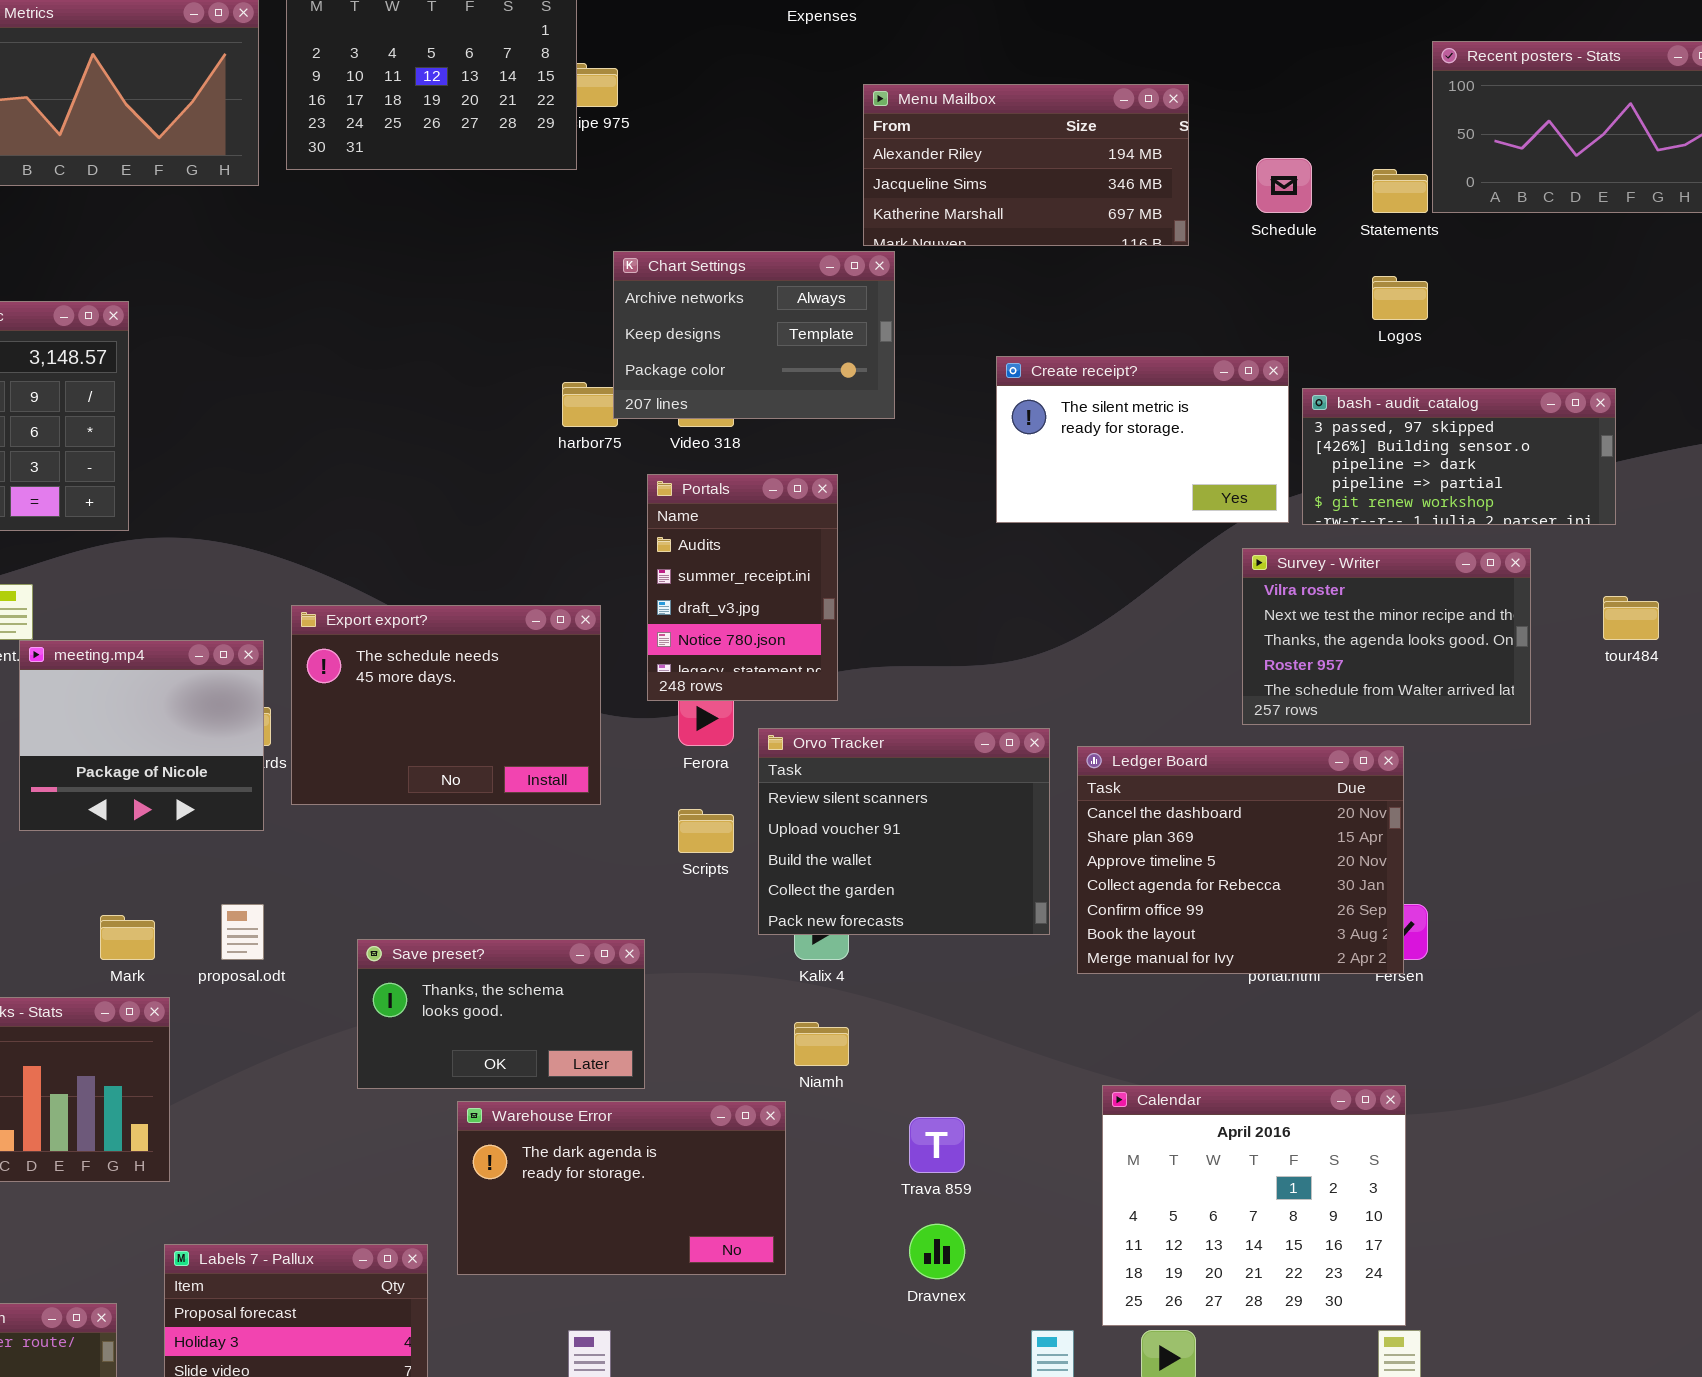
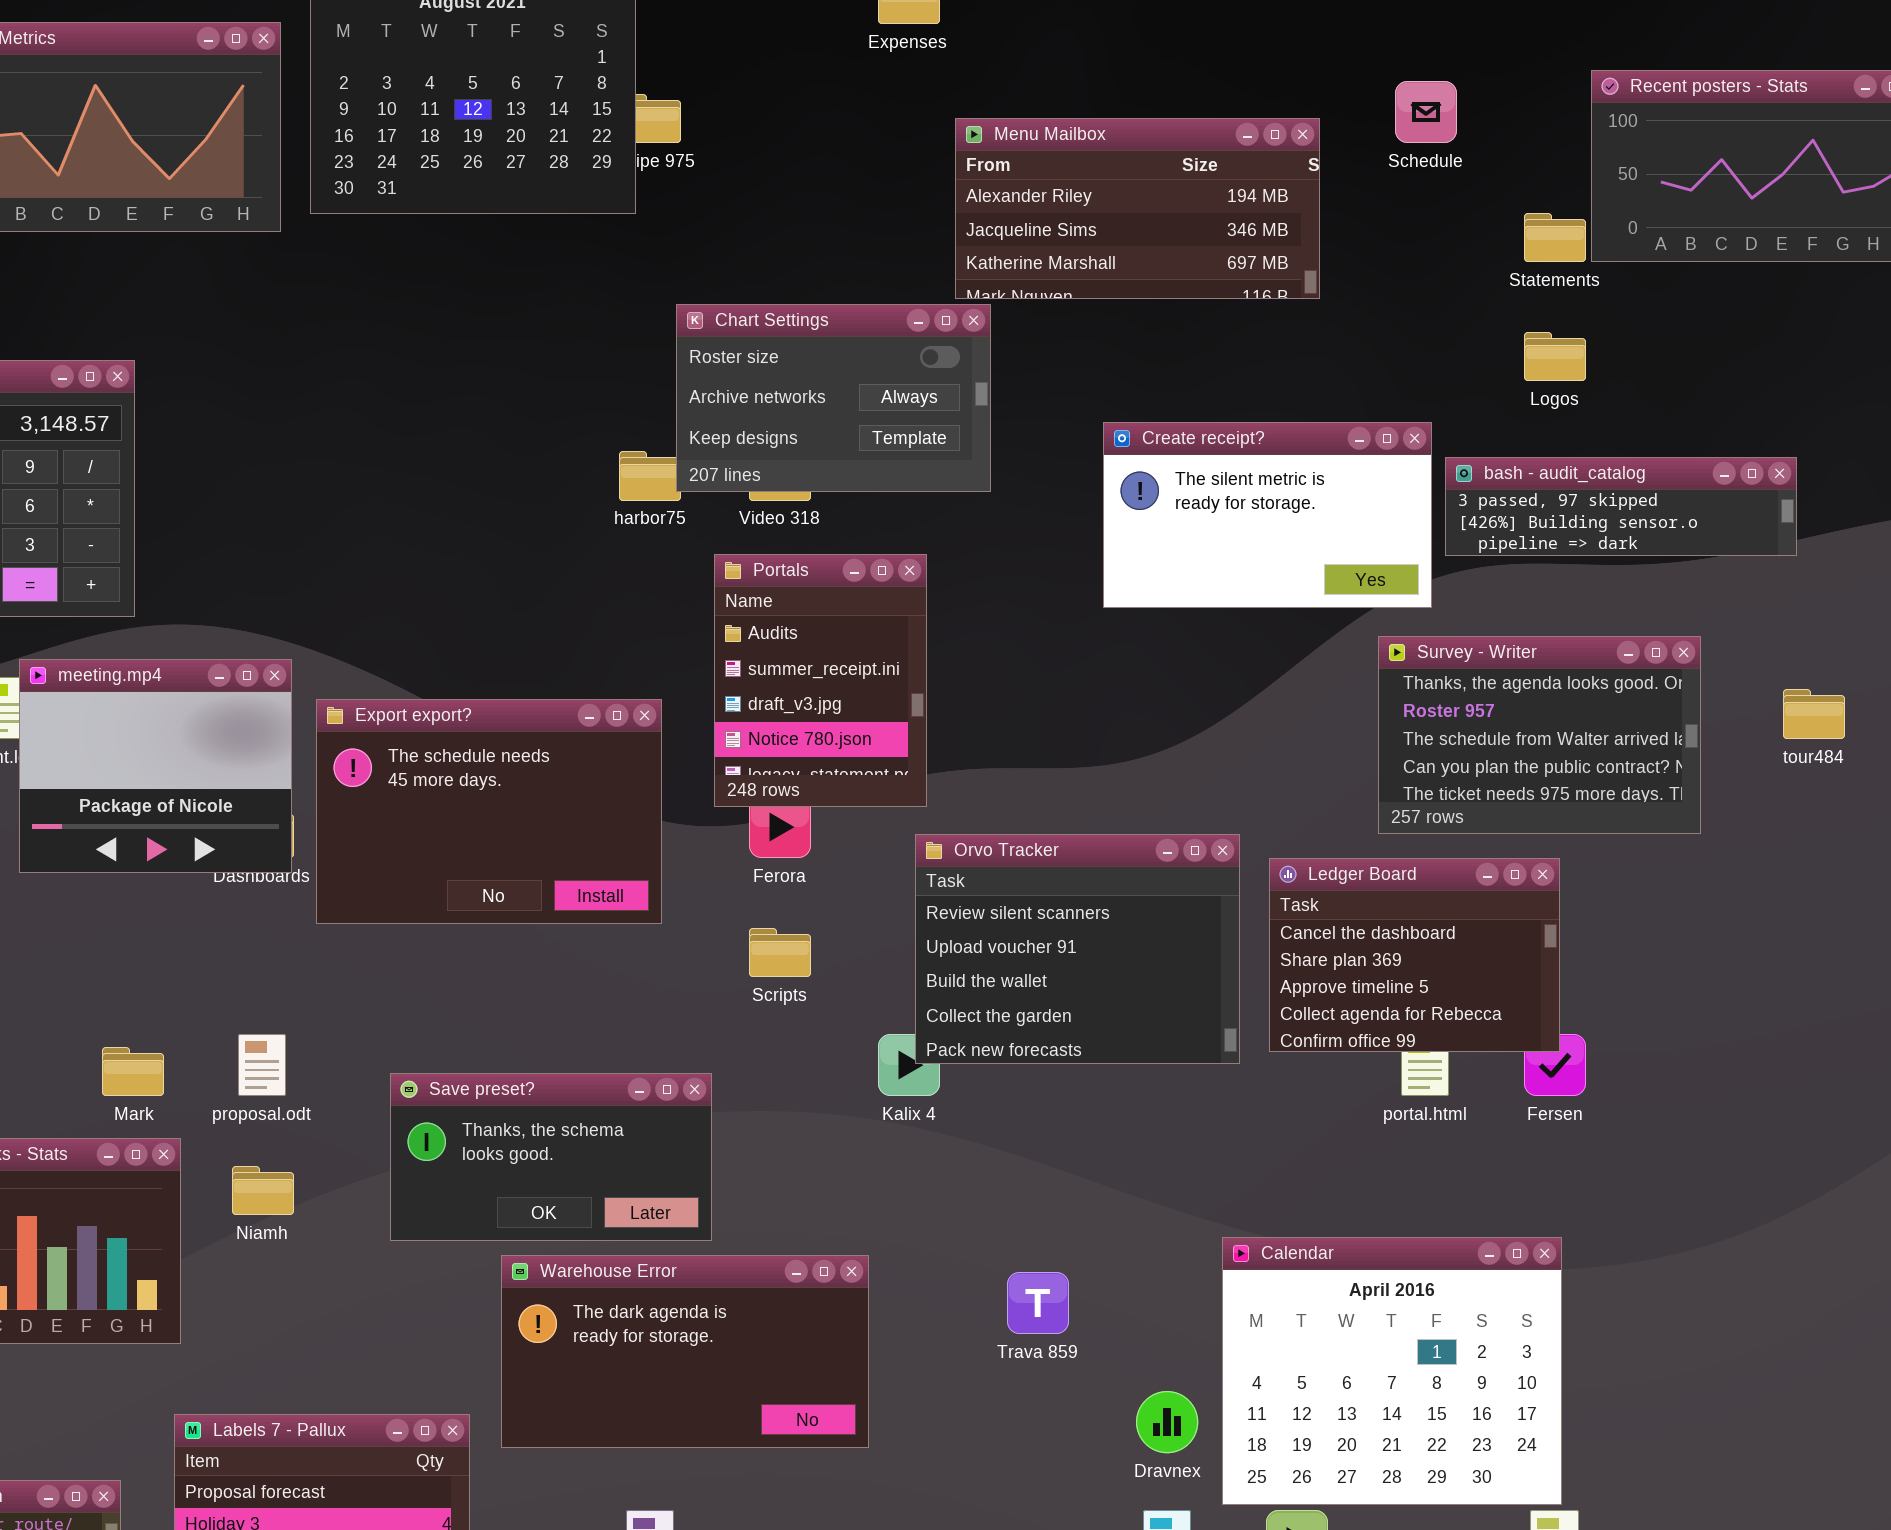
Schedule: [1256,158,1312,213] -> [1395,81,1457,143], moved
Chart Settings: [613,251,895,419] -> [676,304,991,492], scrolled up 1 row
bash - audit_catalog: [1302,388,1616,525] -> [1445,457,1797,556], resized
Survey - Writer: [1242,548,1531,725] -> [1378,636,1701,834], scrolled down 2 rows
meeting.mp4: [19,640,264,831] -> [19,659,292,873], moved
Orvo Tracker: [758,728,1050,935] -> [915,834,1240,1064], moved
Ledger Board: [1077,746,1404,974] -> [1269,858,1560,1052], resized
Niamh: [794,1022,849,1066] -> [232,1166,294,1215], moved
Dravnex: [909,1224,965,1279] -> [1136,1391,1198,1453], moved

